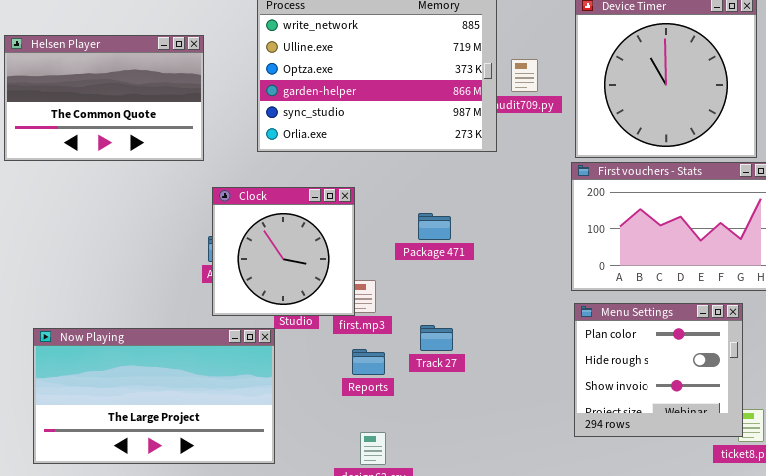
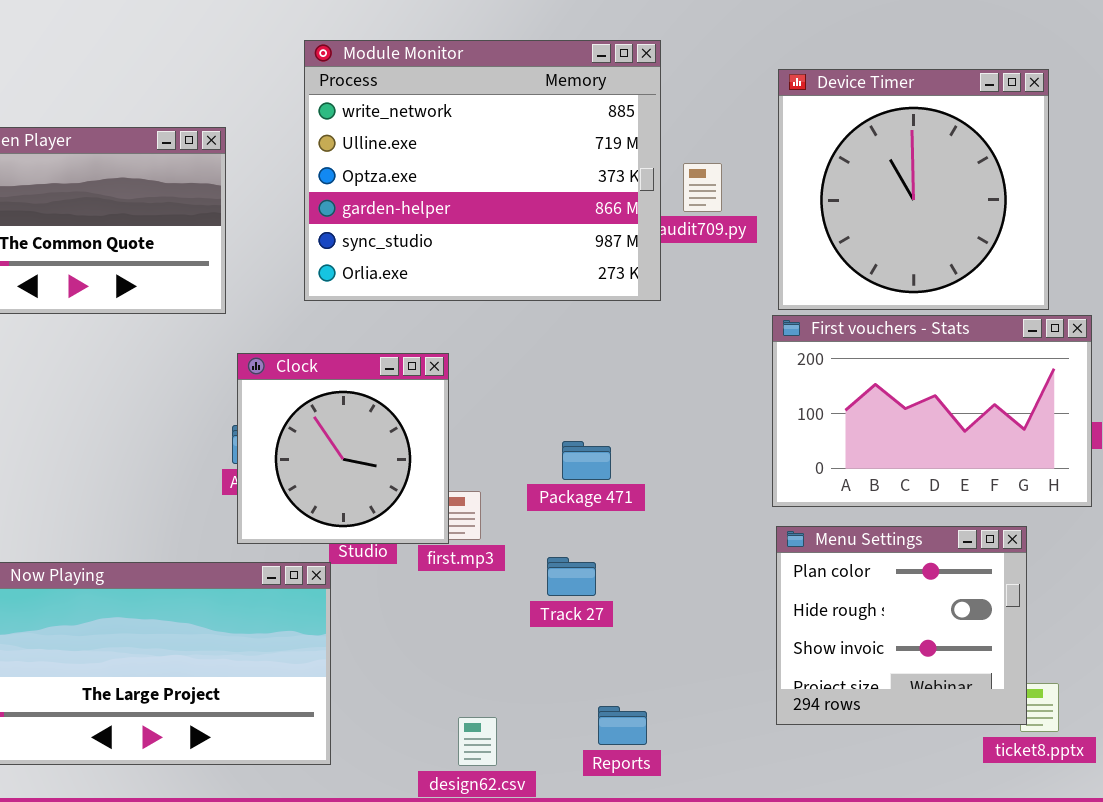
Package 471: [418,213,451,240] -> [562,441,611,480], moved
Reports: [352,349,385,375] -> [598,706,647,745], moved

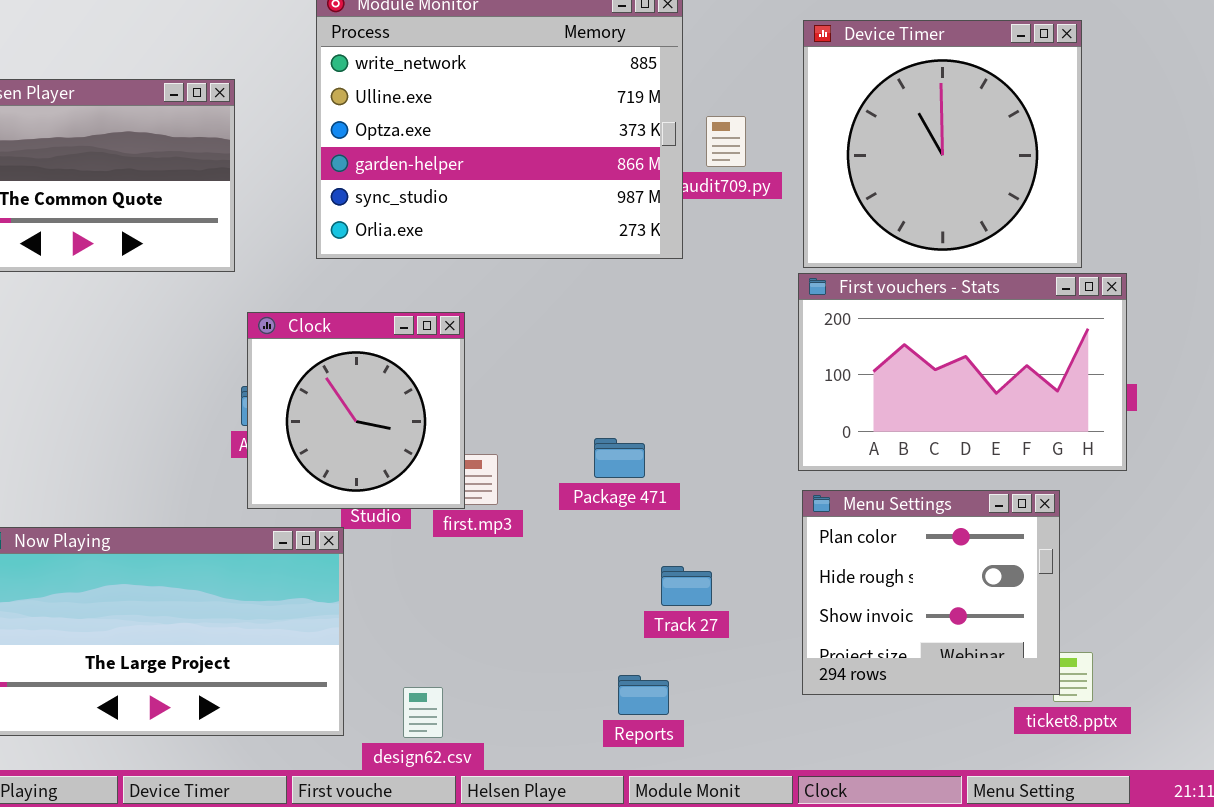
Package 471: [562,441,611,480] -> [594,438,645,478], moved
Track 27: [547,557,596,596] -> [661,566,712,606], moved
design62.csv: [458,717,497,766] -> [403,687,443,738], moved

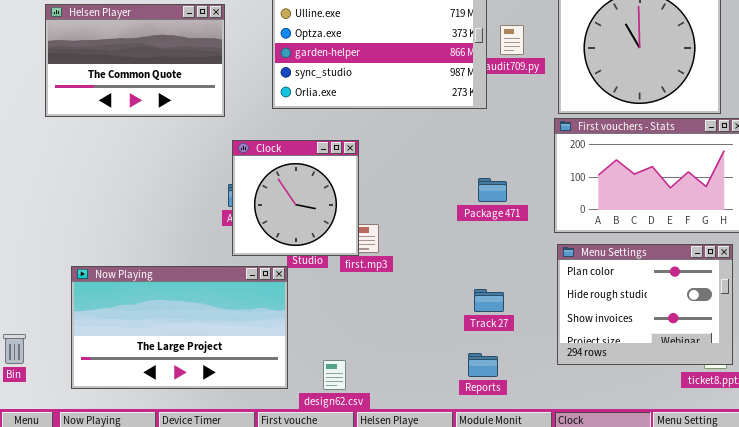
Package 471: [594,438,645,478] -> [478,178,507,202], moved
Menu Settings: [802,490,1060,695] -> [557,244,733,365], resized
Reports: [618,675,669,715] -> [468,353,498,377], moved

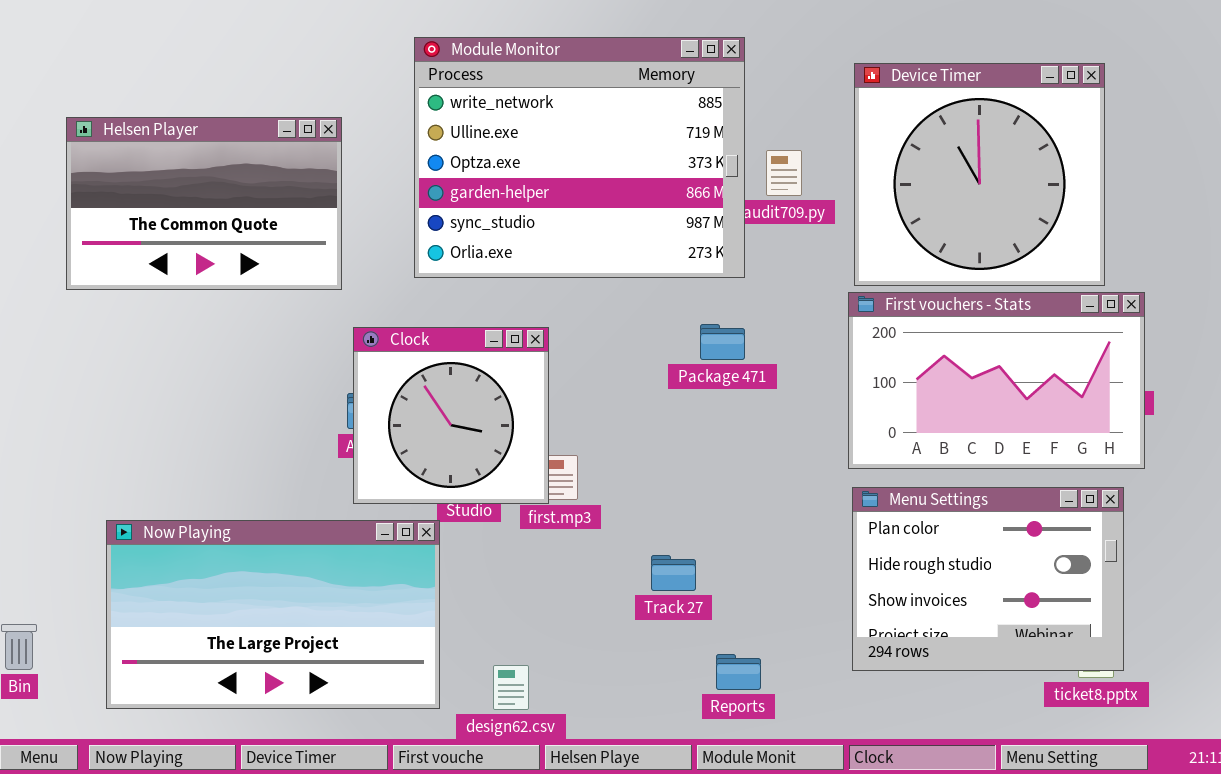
Package 471: [478,178,507,202] -> [700,324,745,360], moved
Track 27: [474,289,504,312] -> [651,555,696,591], moved

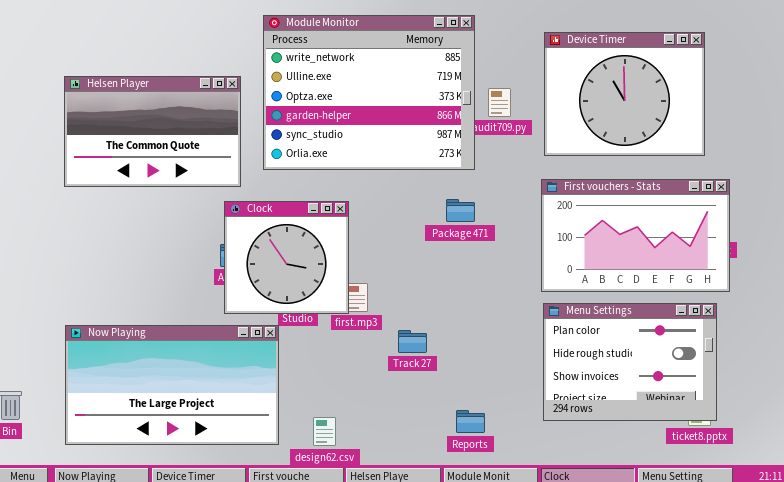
Device Timer: [854,63,1105,286] -> [544,32,705,156], resized
Helsen Player: [66,117,342,290] -> [64,76,241,187], moved
Track 27: [651,555,696,591] -> [398,330,427,353], moved

